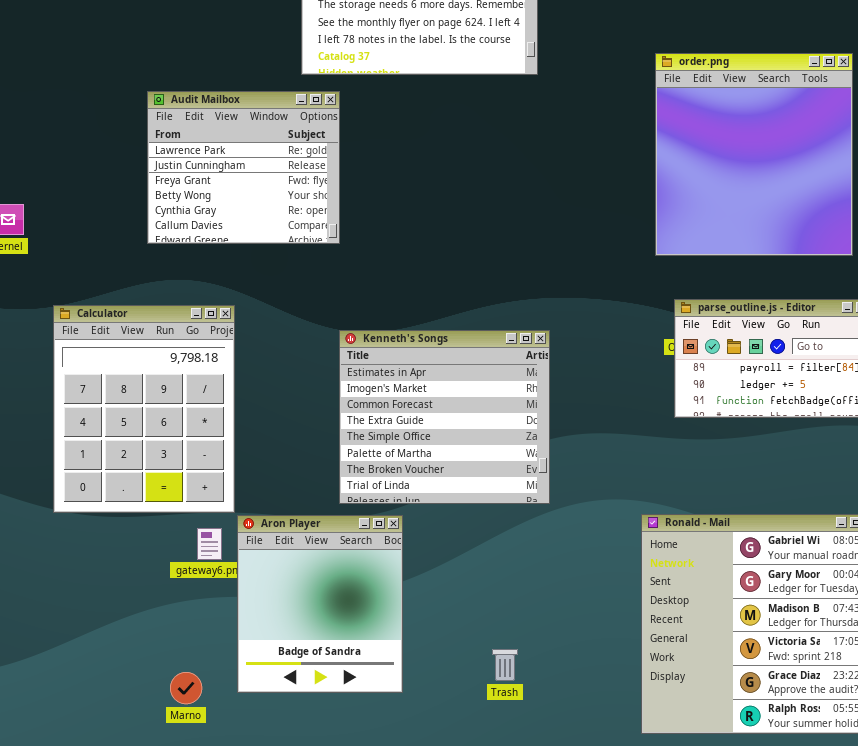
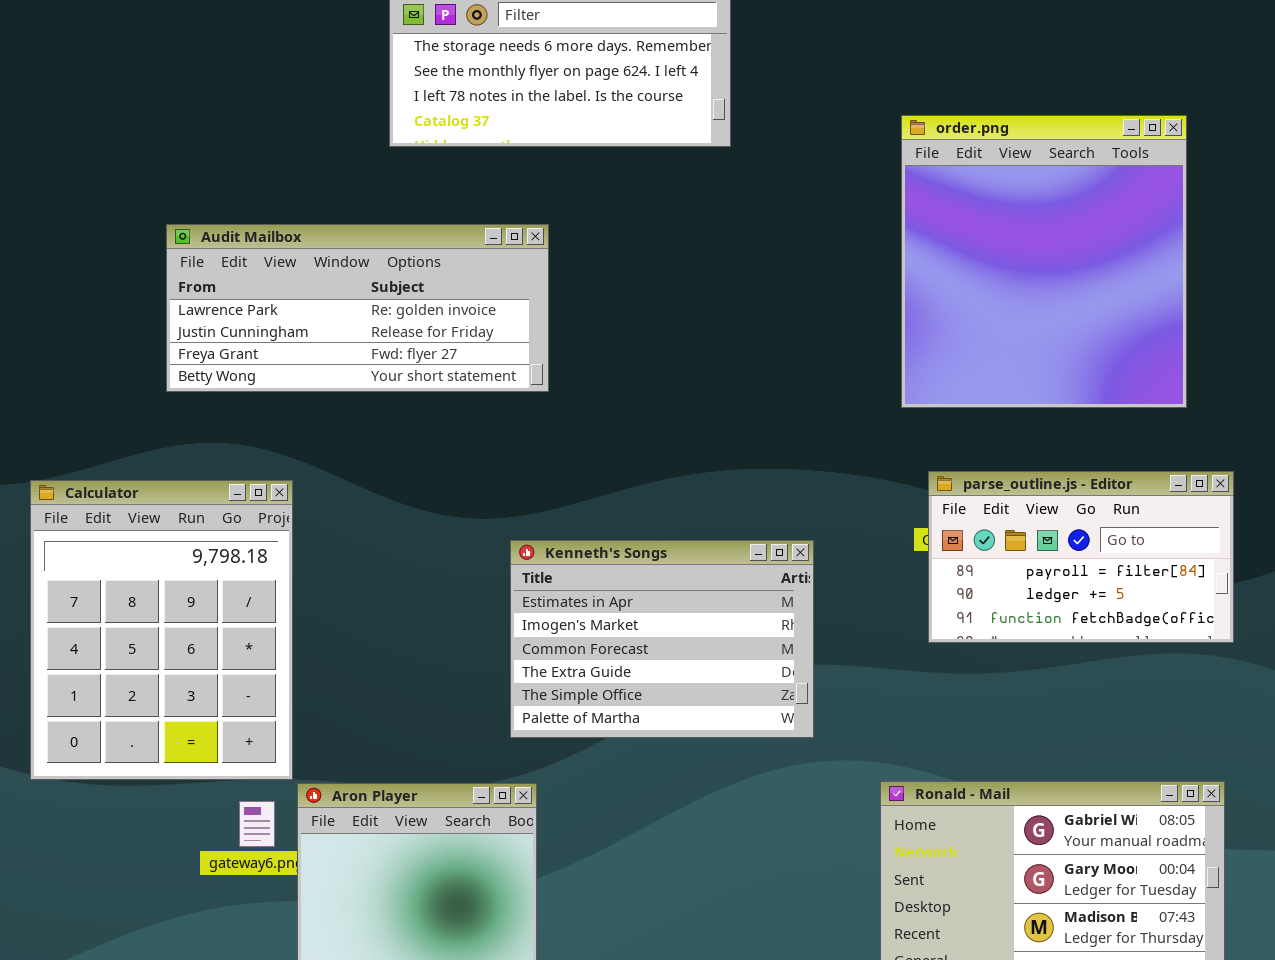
Audit Mailbox: [147,91,340,244] -> [166,224,549,392], resized
Kenneth's Songs: [339,330,550,504] -> [510,540,814,738], moved, resized

